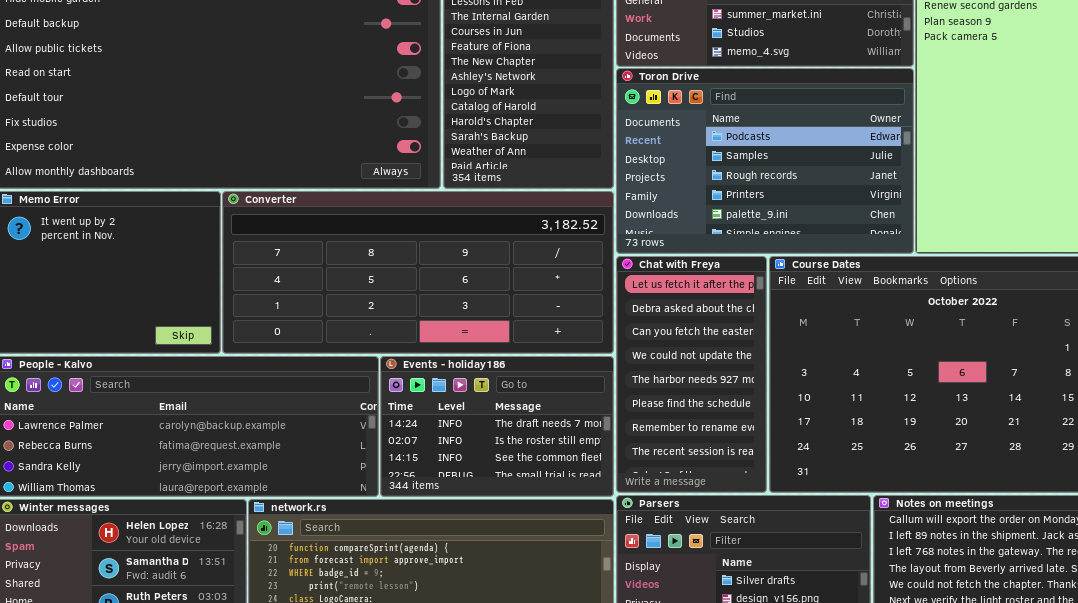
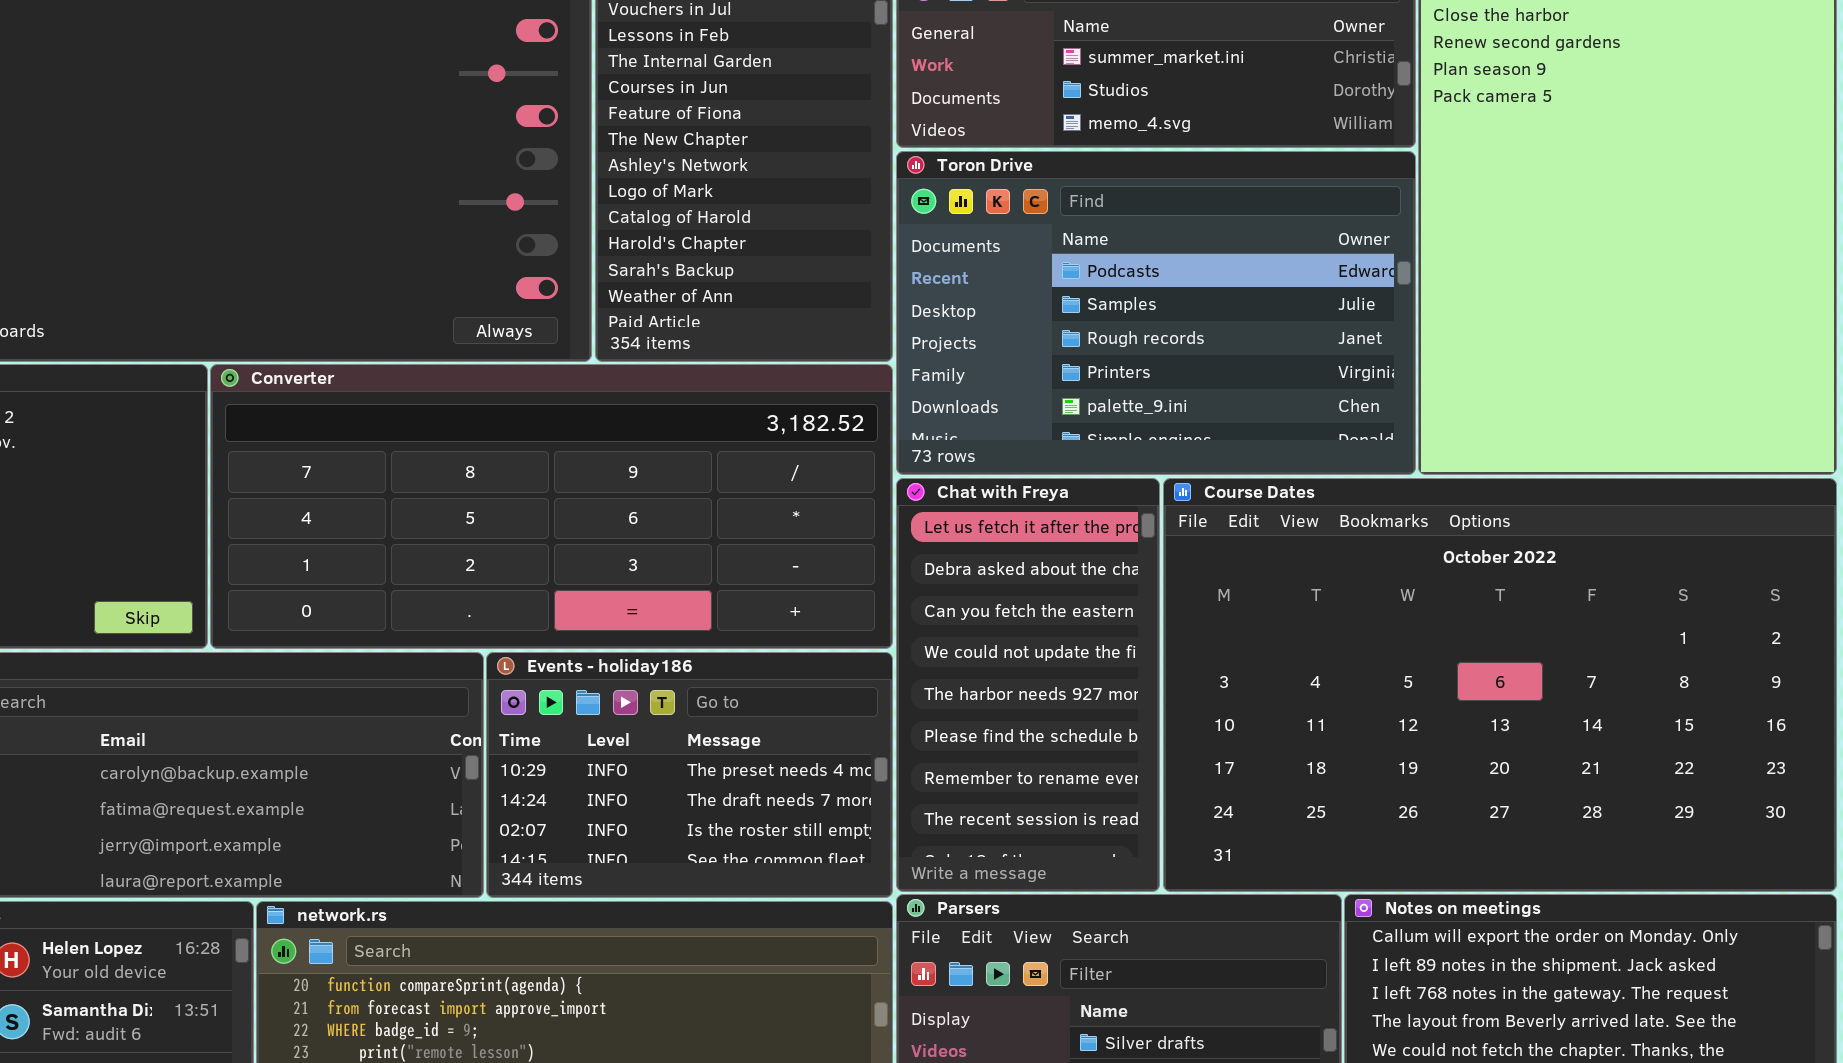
Events - holiday186: [380,356,614,497] -> [486,652,893,898], scrolled up 1 row

